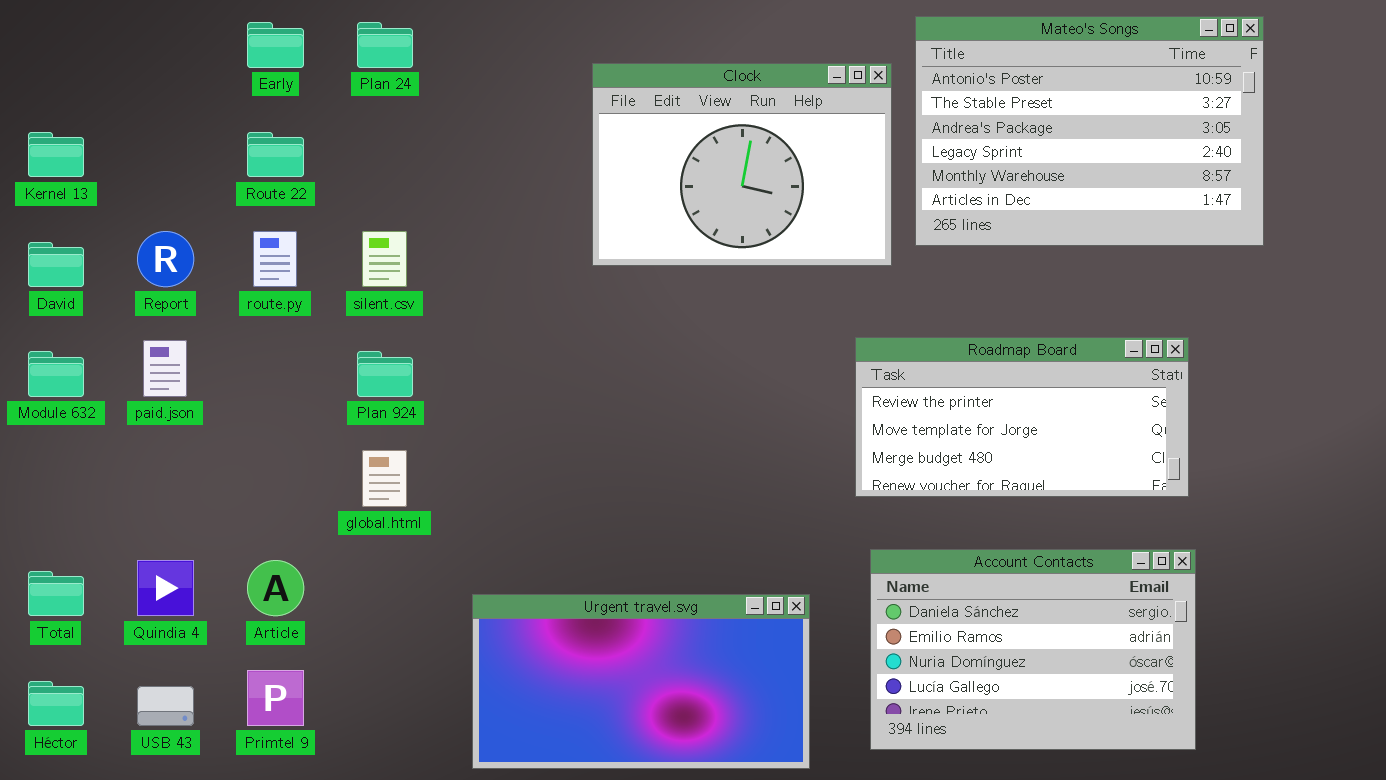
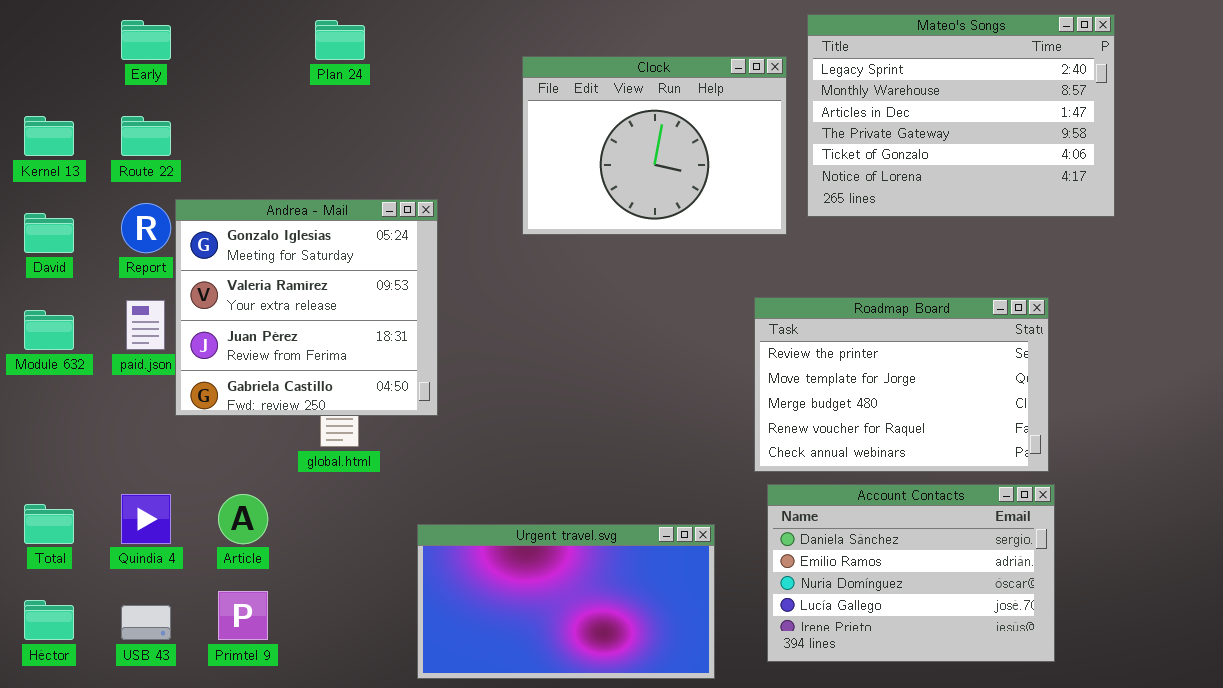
Mateo's Songs: [915,16,1264,246] -> [807,14,1115,217], scrolled down 3 rows
Early: [247,22,304,68] -> [121,20,171,60], moved
Route 22: [247,132,304,177] -> [121,116,171,156], moved
Andrea - Mail: none -> [175,199,438,416], opened
Roadmap Board: [855,337,1189,497] -> [754,297,1049,472], resized

